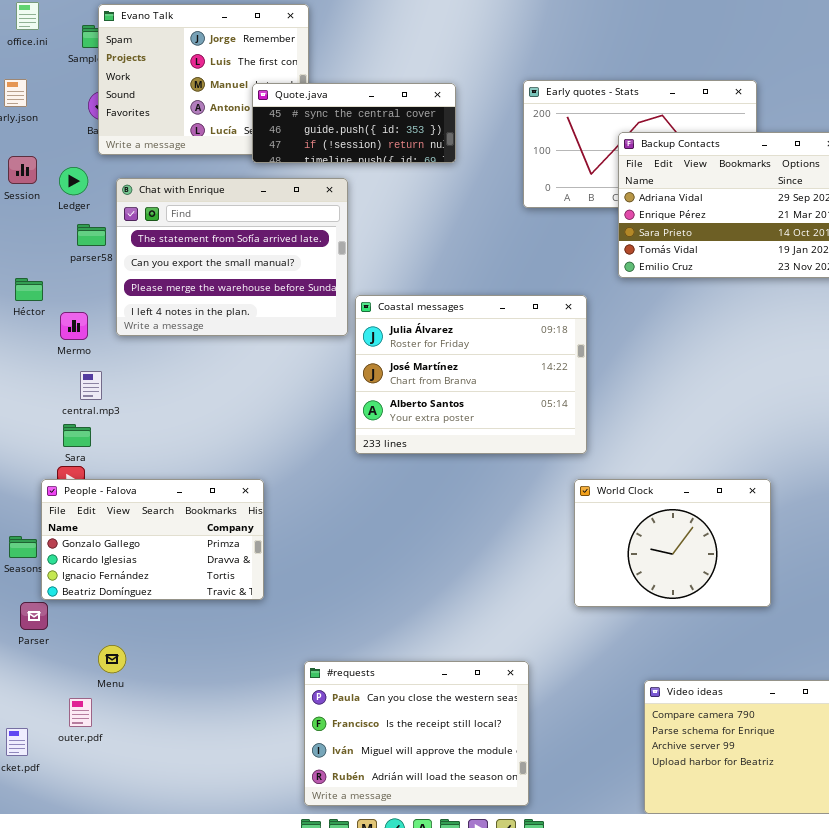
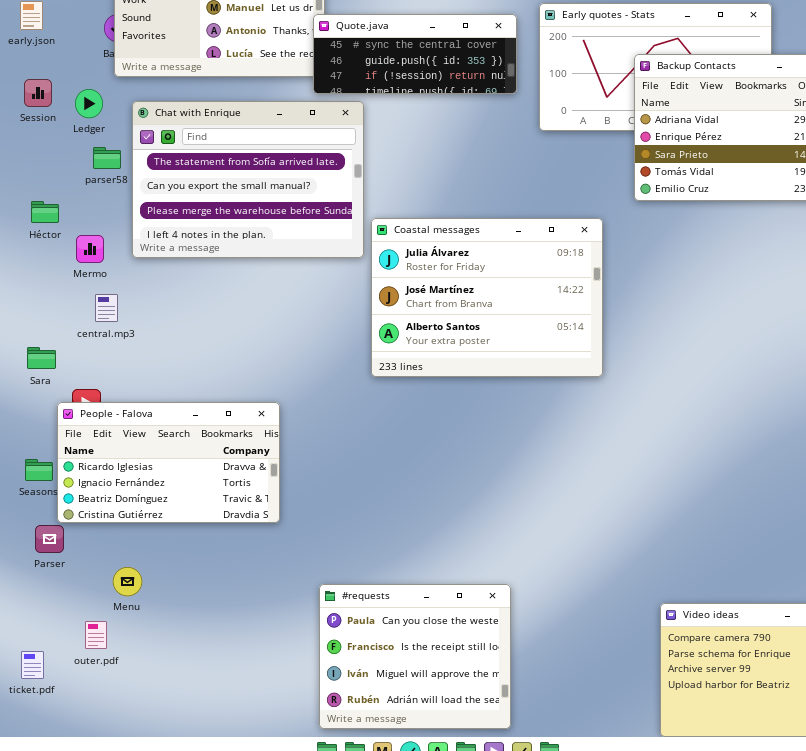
Quote.java: [252,83,456,163] -> [313,14,517,94], moved
Sara: [63,424,91,447] -> [27,347,56,369], moved
People - Falova: [41,479,264,600] -> [57,402,280,523], scrolled down 1 row
World Clock: [574,479,771,607] -> none, closed
#requests: [304,661,529,806] -> [319,584,511,729], resized

